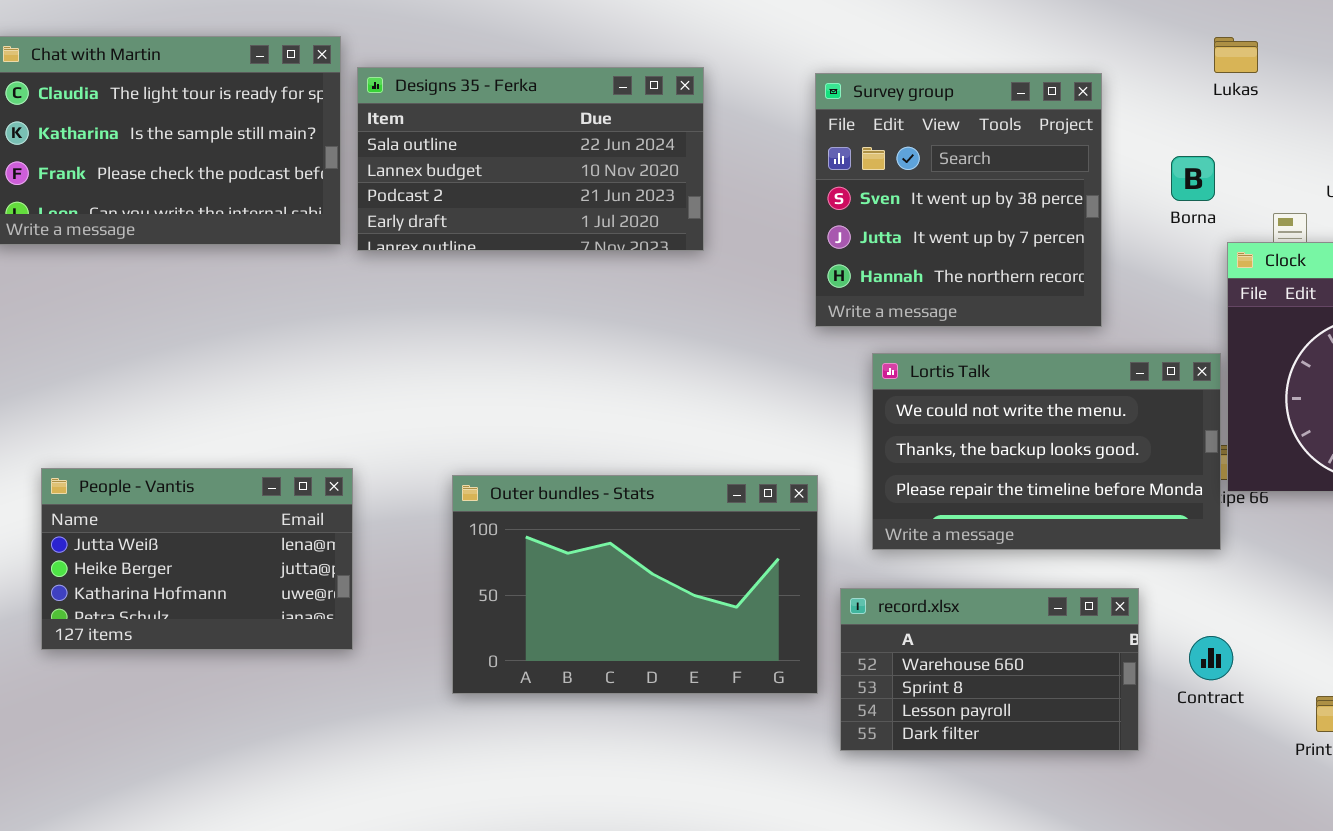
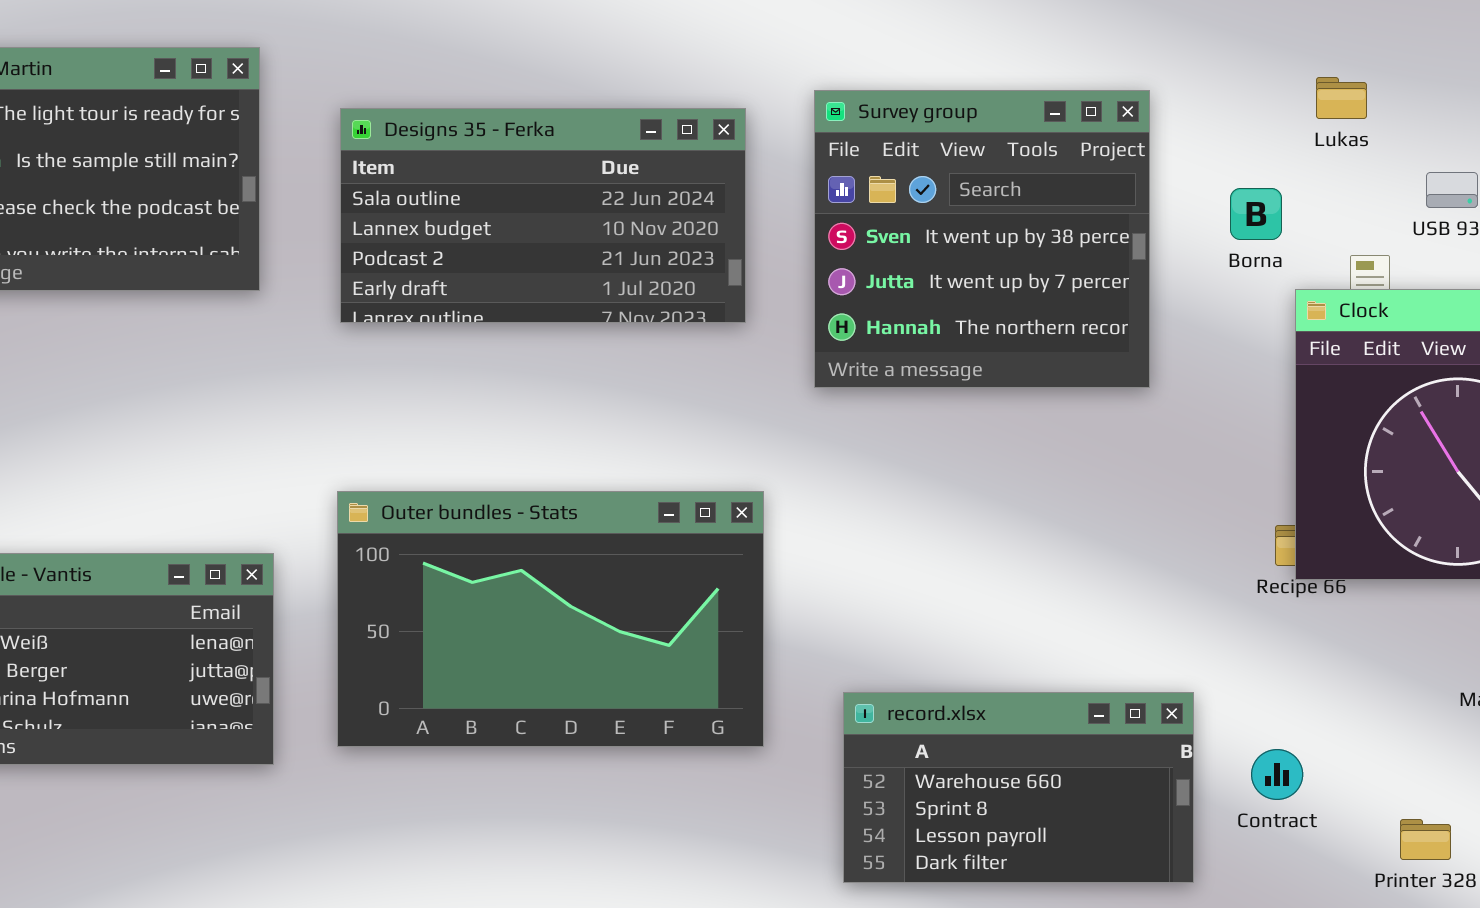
Lukas: [1214,37,1258,73] -> [1316,77,1367,119], moved
Designs 35 - Ferka: [357,67,704,251] -> [340,108,746,323], moved
Lortis Talk: [872,353,1221,550] -> none, closed
Outer bundles - Stats: [452,475,818,694] -> [337,491,764,747], moved

